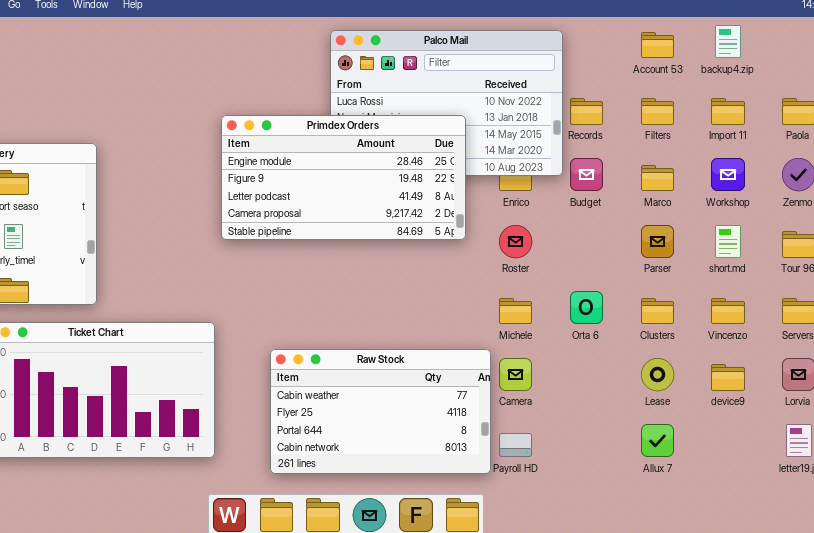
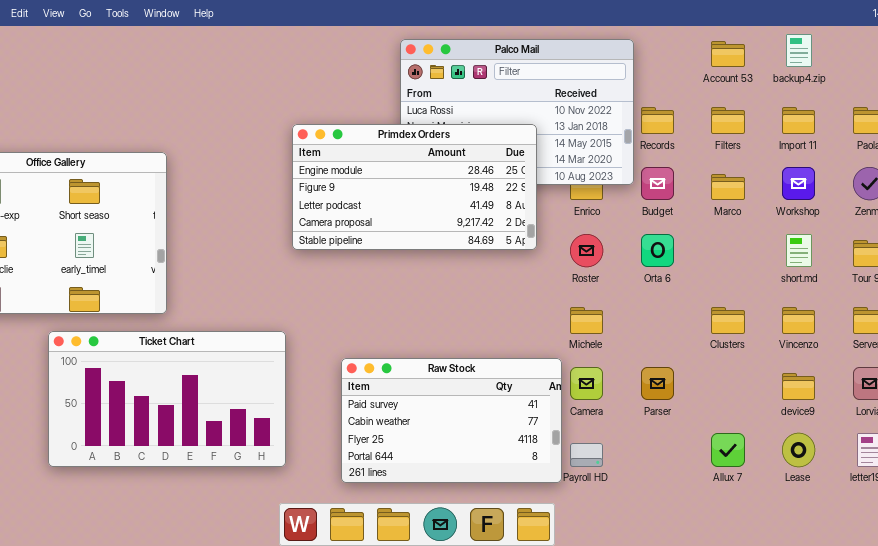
Parser: [641,225,674,258] -> [641,367,674,400], moved
Orta 6: [570,291,603,324] -> [641,234,674,267], moved
Raw Stock: [270,349,491,474] -> [341,358,562,483], scrolled up 1 row
Lease: [641,358,674,391] -> [782,433,815,467], moved

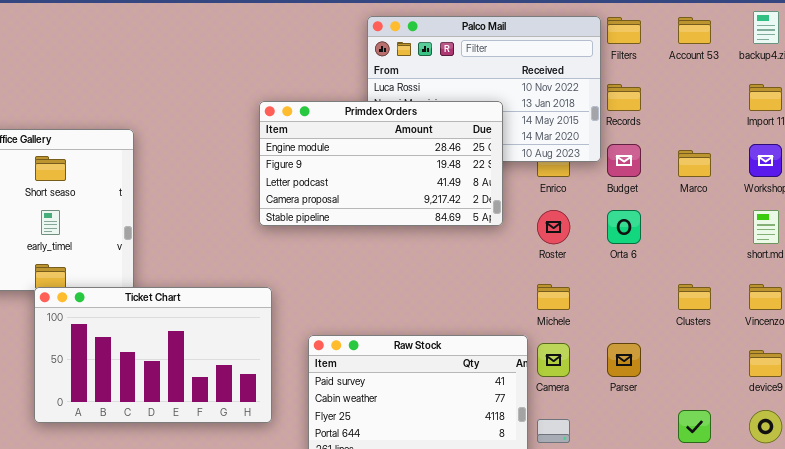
Filters: [711,107,745,134] -> [607,17,641,44], moved
Ticket Chart: [48,331,286,467] -> [34,287,272,423], moved

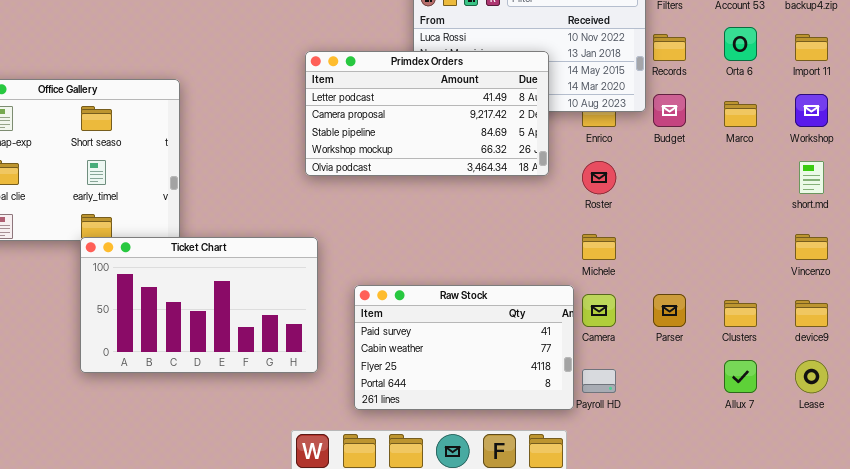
Primdex Orders: [259,101,503,226] -> [305,51,549,176], scrolled down 2 rows
Orta 6: [607,210,641,244] -> [724,27,757,61], moved
Clusters: [678,284,711,310] -> [724,300,757,327], moved

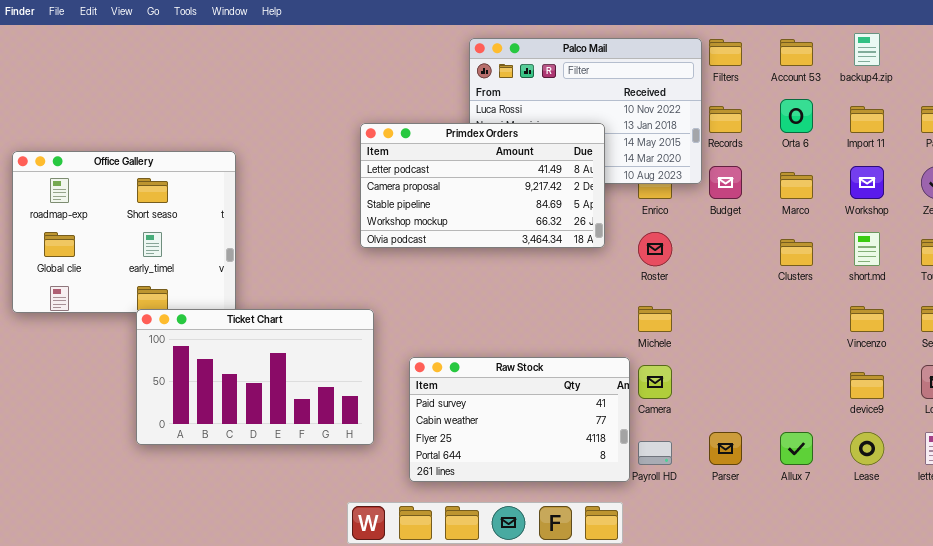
Parser: [653,294,686,327] -> [709,432,742,465], moved
Clusters: [724,300,757,327] -> [780,239,813,266], moved

